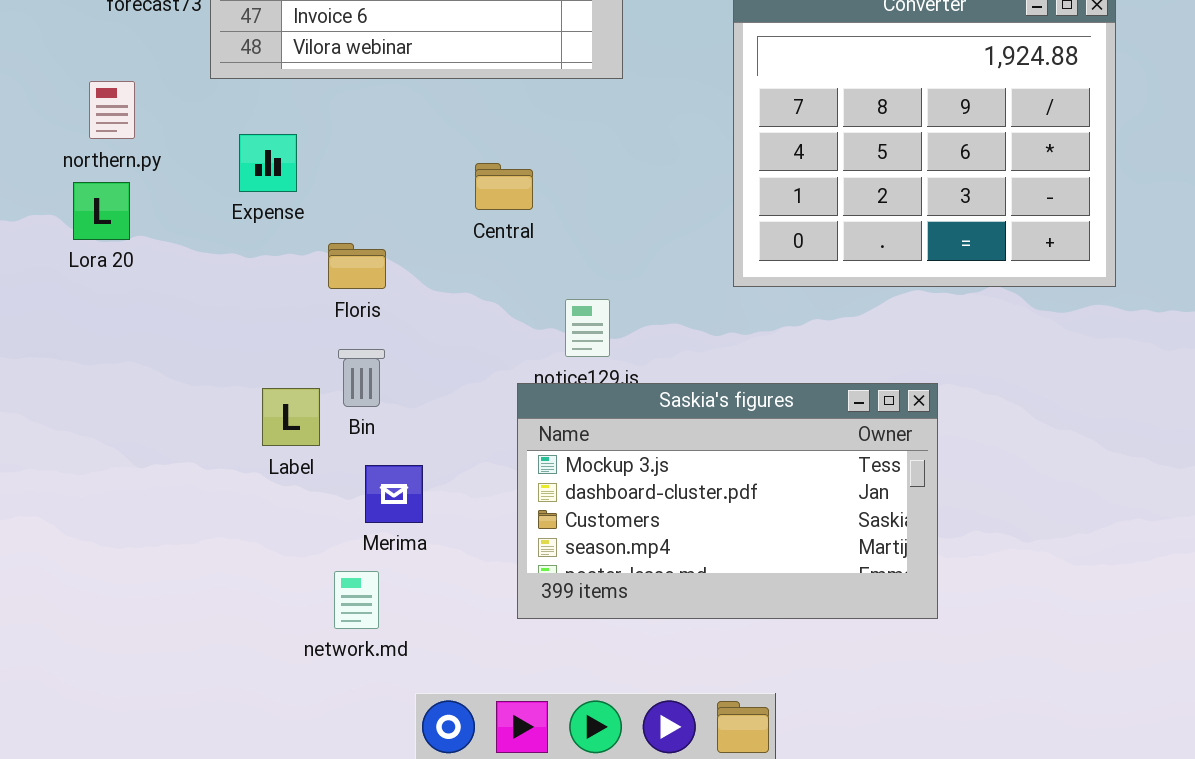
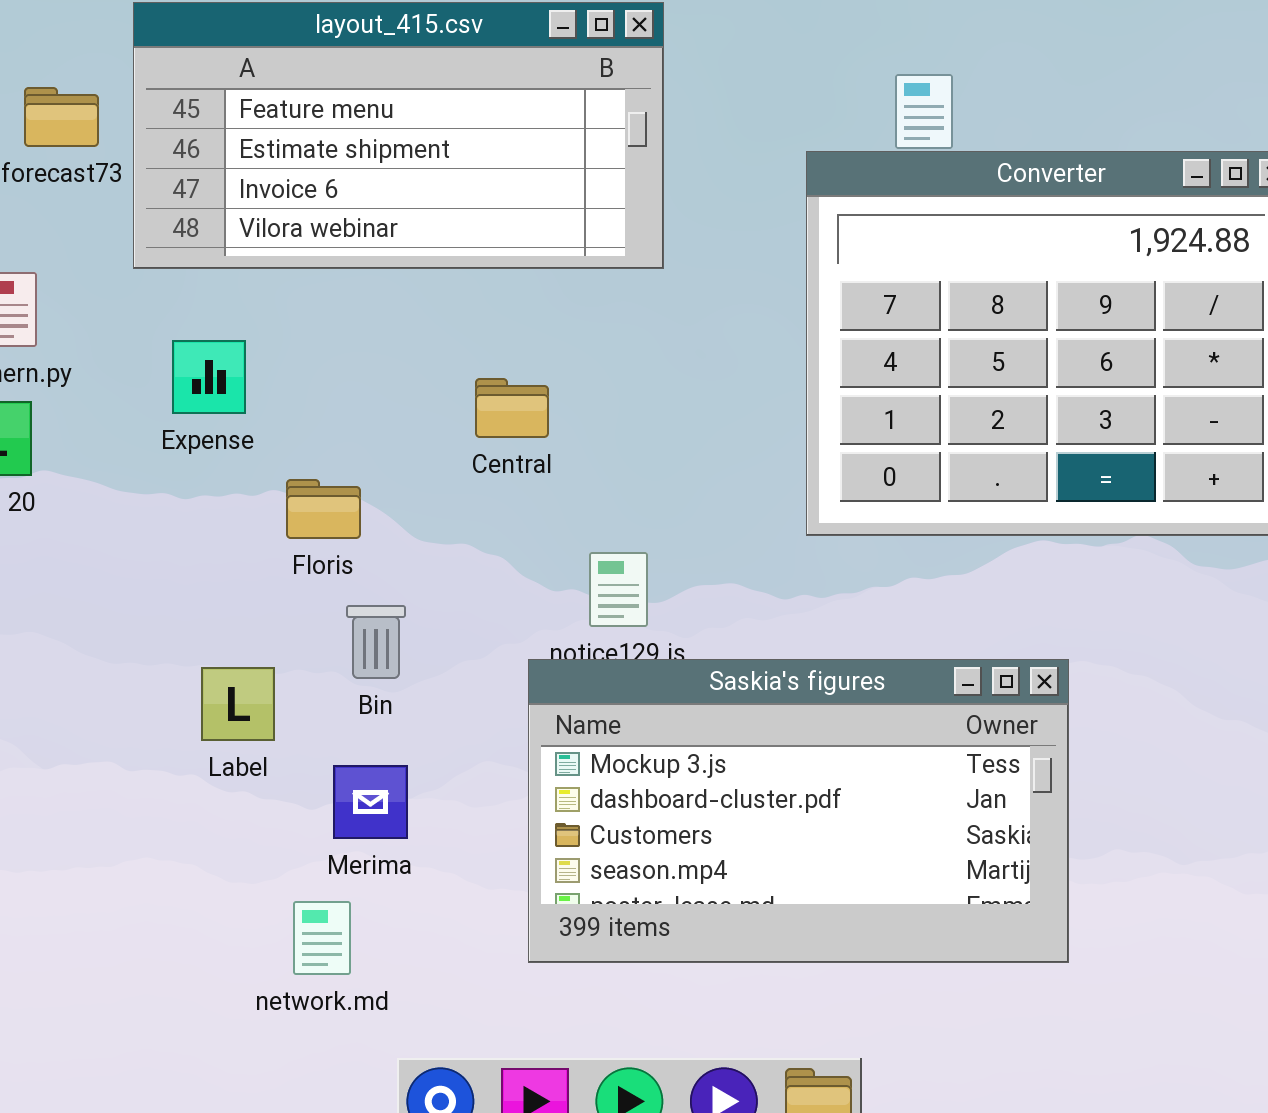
Bin: [338,349,385,407] -> [346,605,406,679], moved

